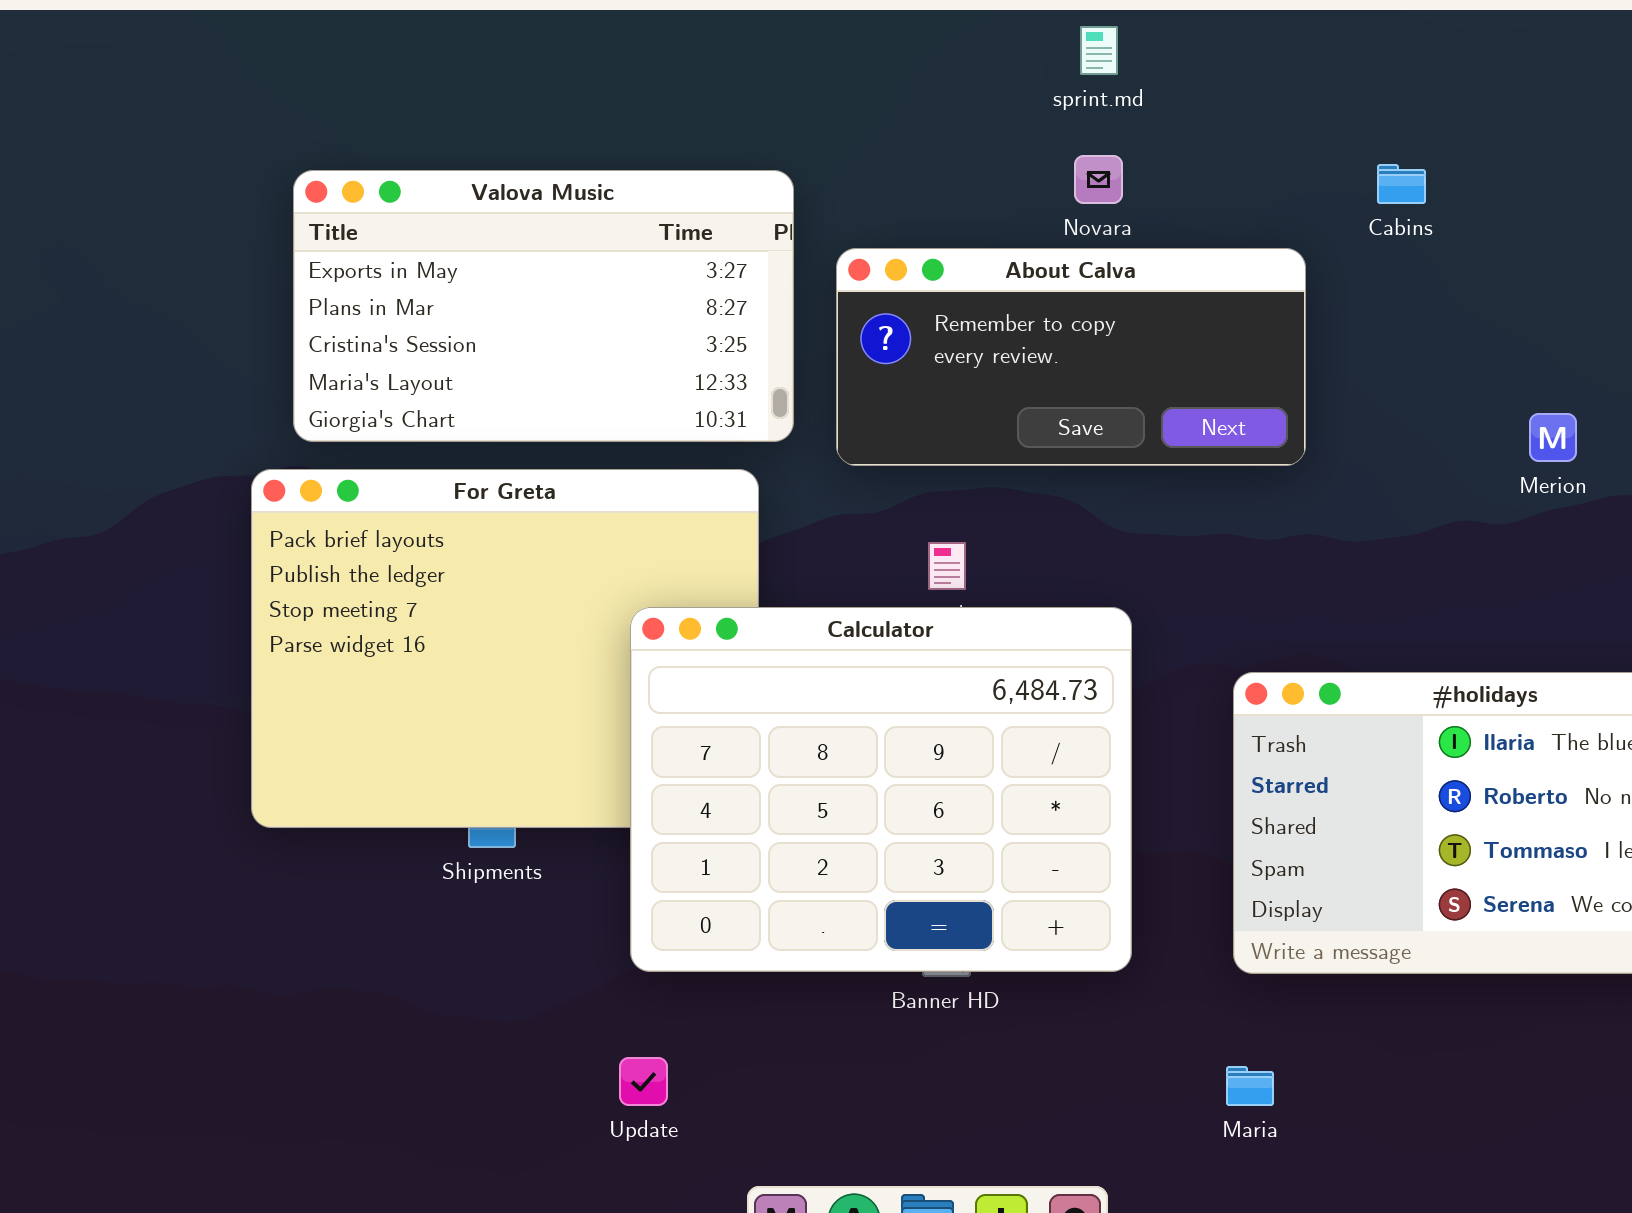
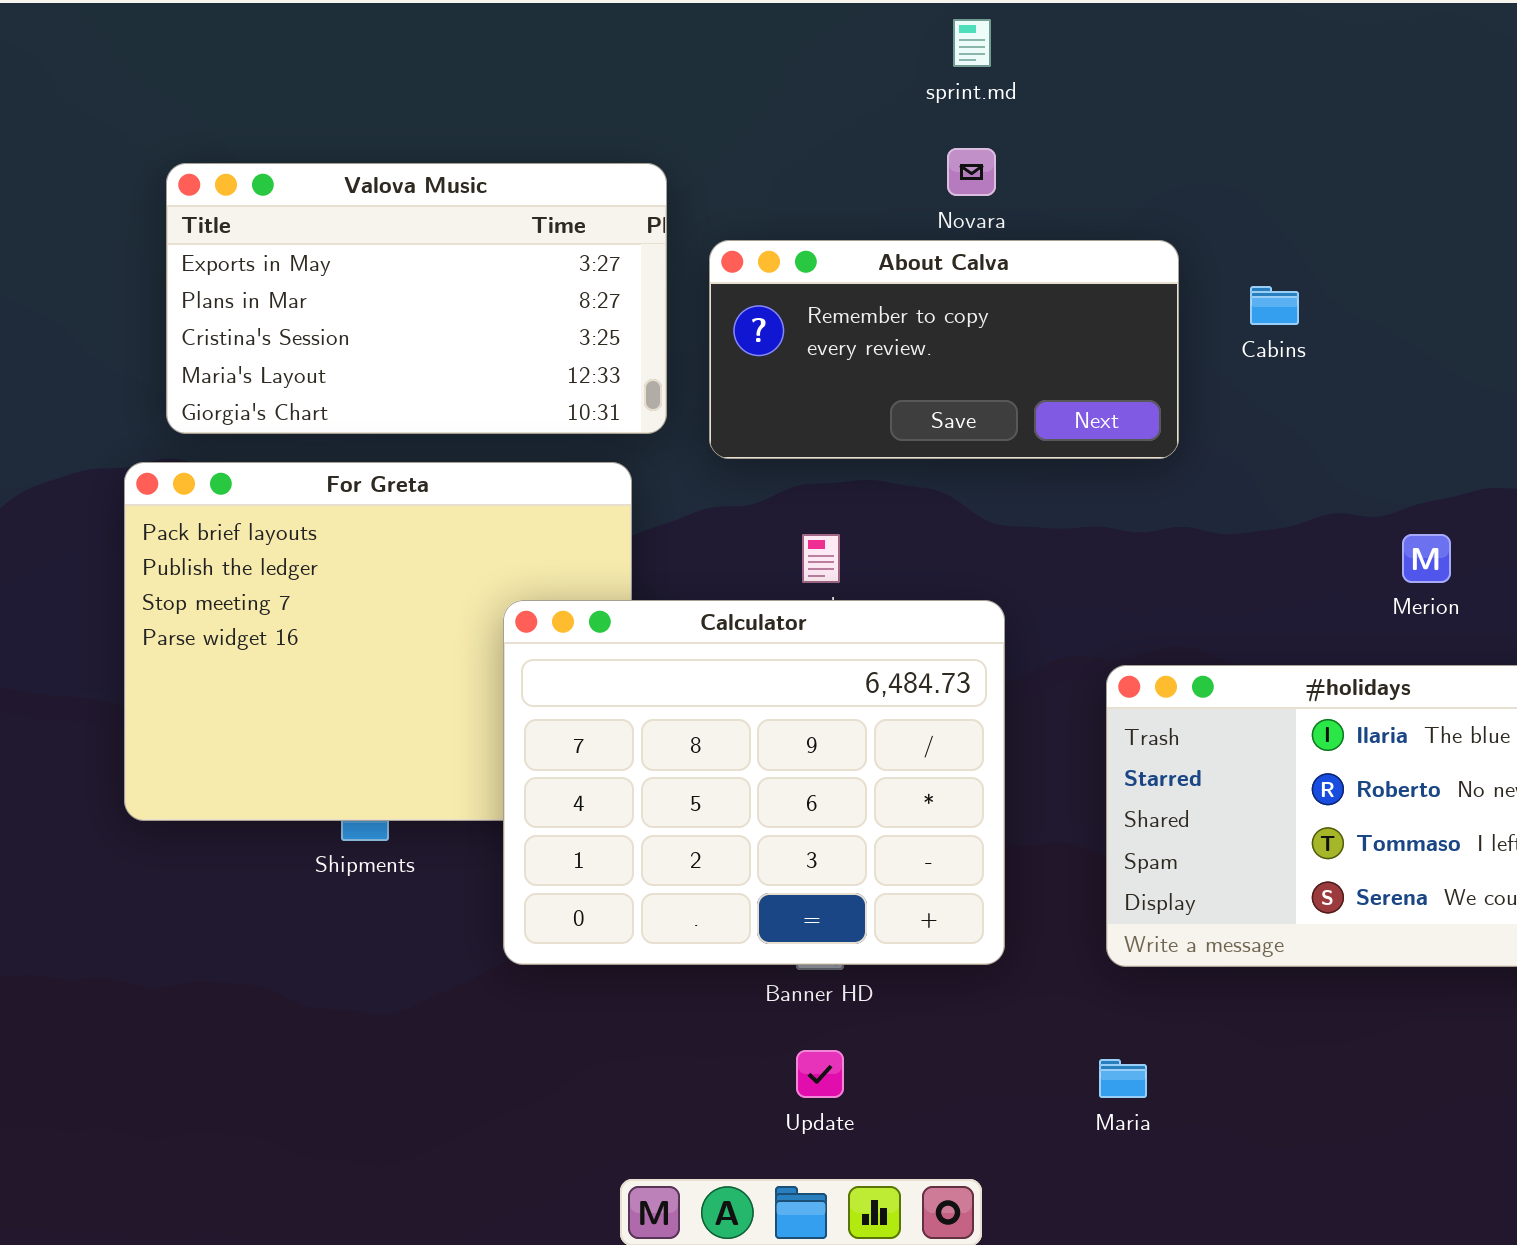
Cabins: [1377,164,1426,204] -> [1250,286,1299,325], moved
Merion: [1529,413,1577,462] -> [1402,534,1451,583], moved
Update: [619,1057,668,1106] -> [796,1050,844,1098], moved

